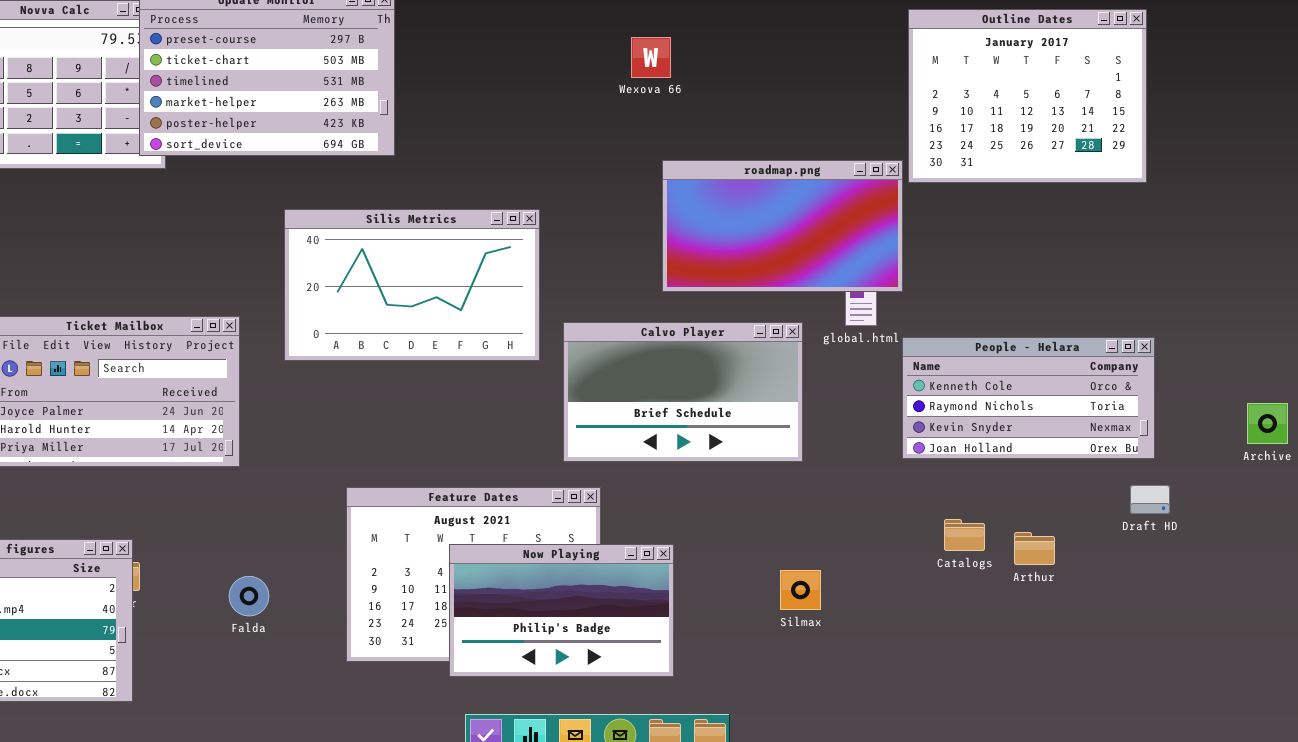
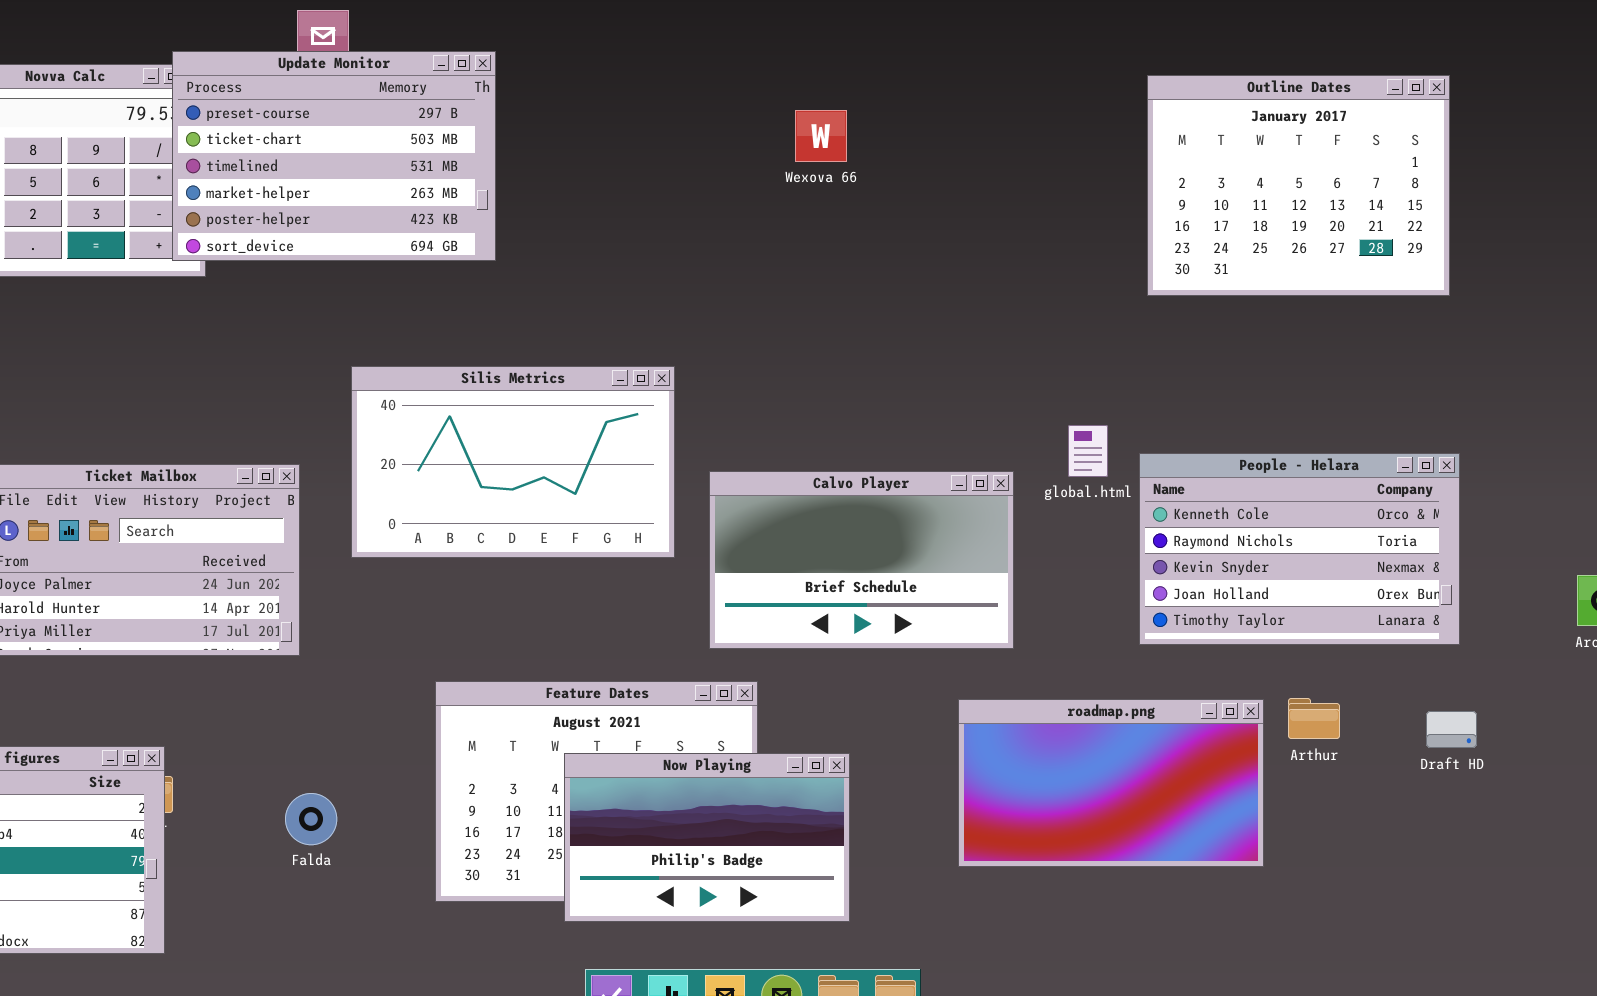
roadmap.png: [662,160,903,292] -> [958,699,1264,867], moved
Silis Metrics: [284,209,540,361] -> [351,366,675,558], moved
People - Helara: [902,337,1155,459] -> [1139,453,1460,645], resized
Draft HD: [1130,485,1170,514] -> [1426,711,1477,748], moved
Arthur: [1014,532,1055,565] -> [1288,698,1340,739], moved

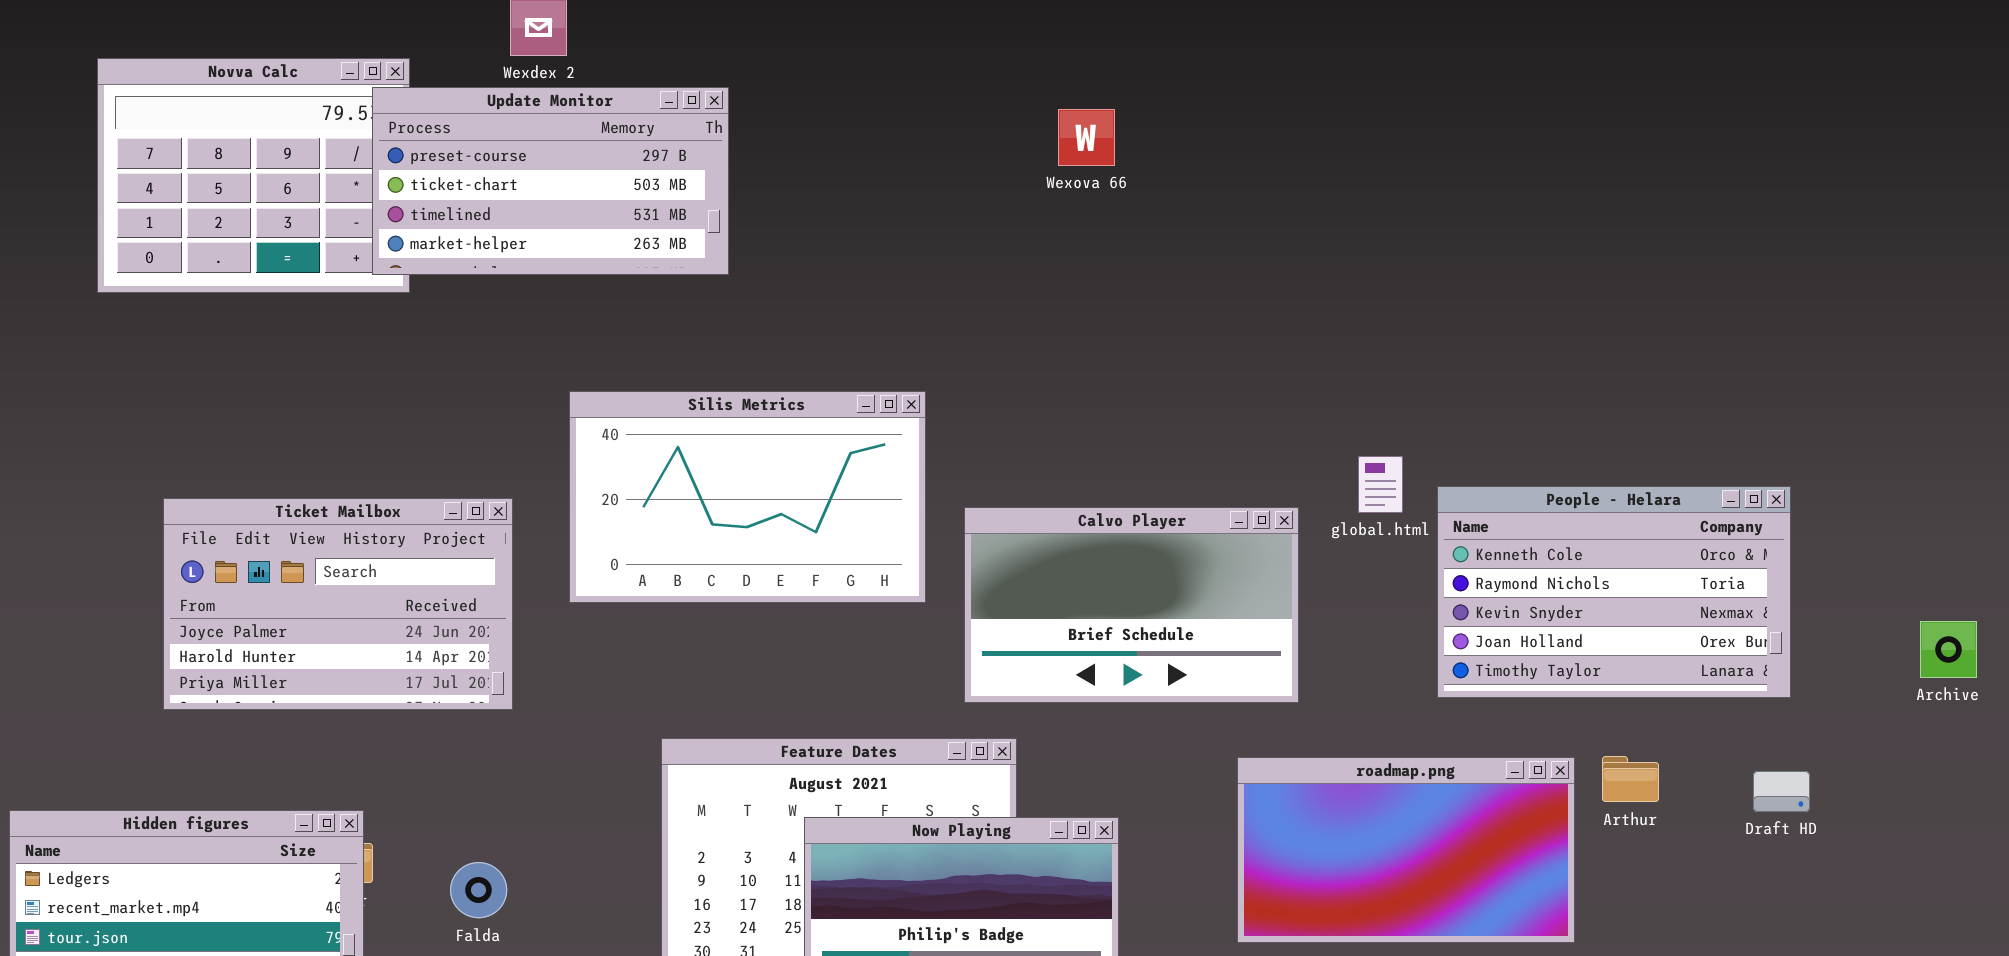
Update Monitor: [172,51,496,261] -> [372,87,729,275], resized
Outline Dates: [1147,75,1450,296] -> none, closed
Falda: [285,793,337,845] -> [450,862,507,918], moved

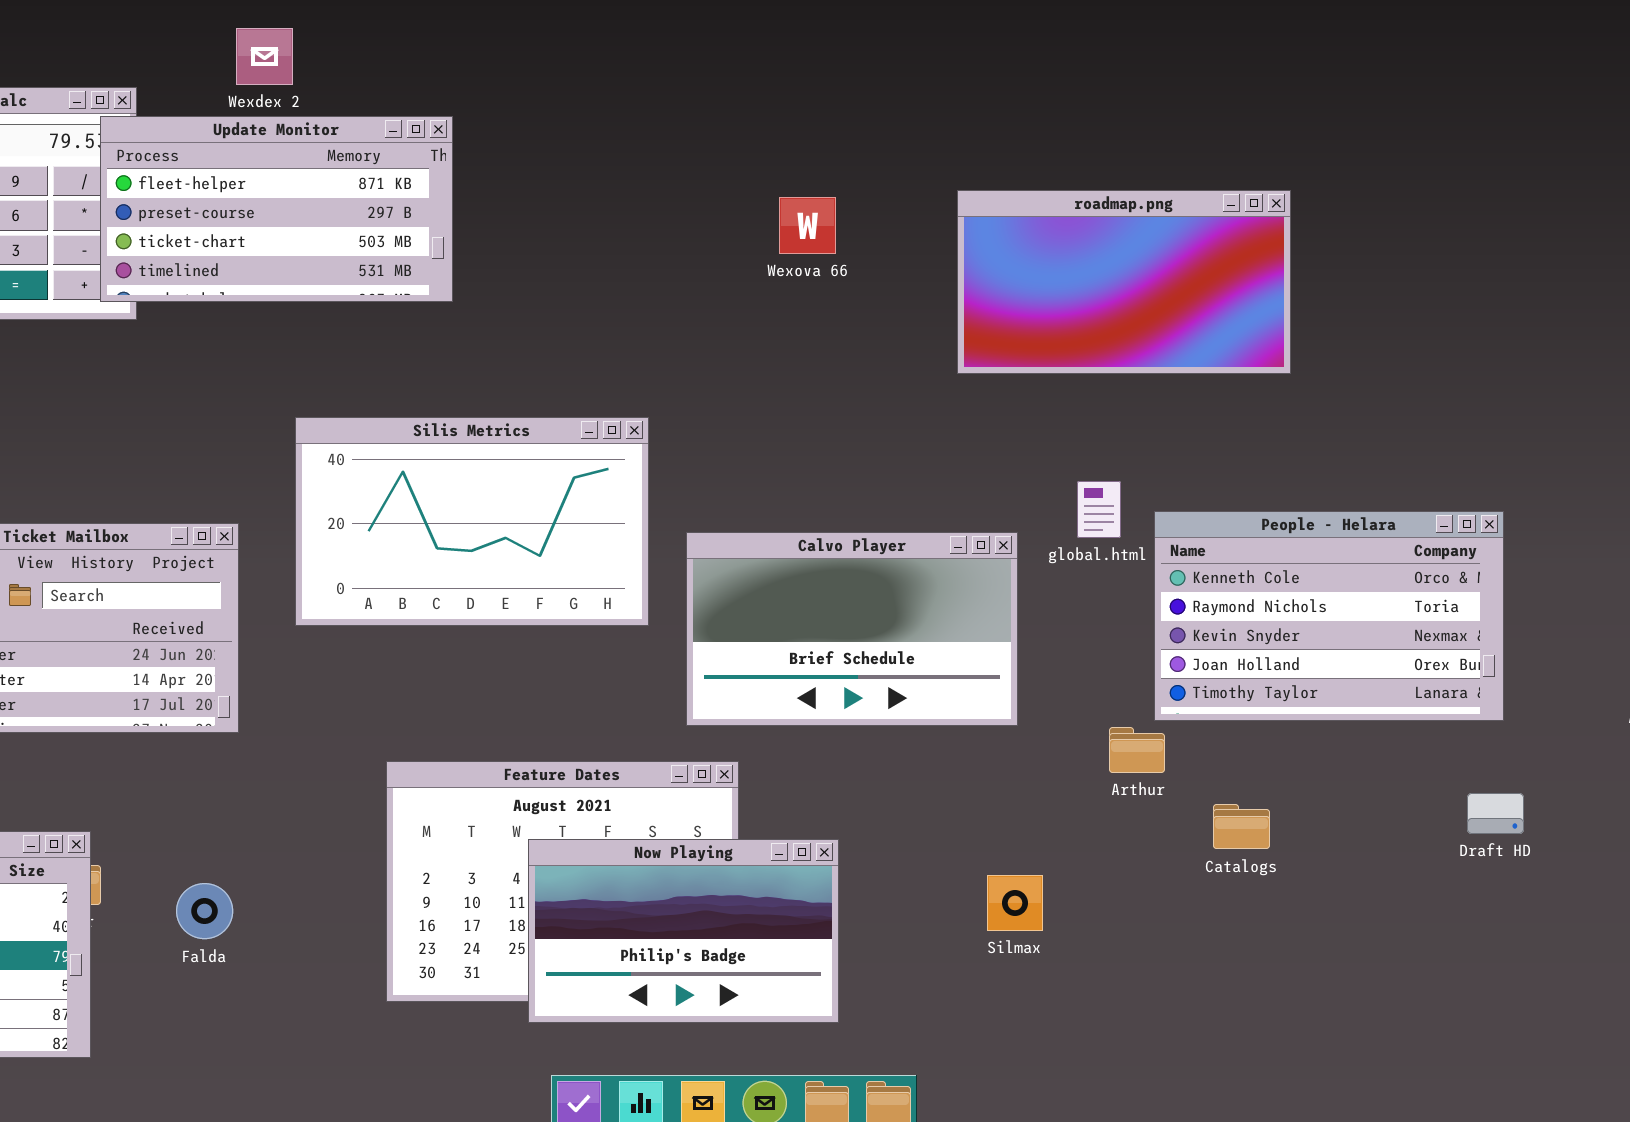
Update Monitor: [372,87,729,275] -> [100,116,453,302], scrolled up 1 row
Wexova 66: [1058,109,1115,166] -> [779,197,836,254], moved
Arthur: [1602,756,1659,802] -> [1109,727,1165,773], moved
roadmap.png: [1237,757,1575,943] -> [957,190,1291,374], moved

